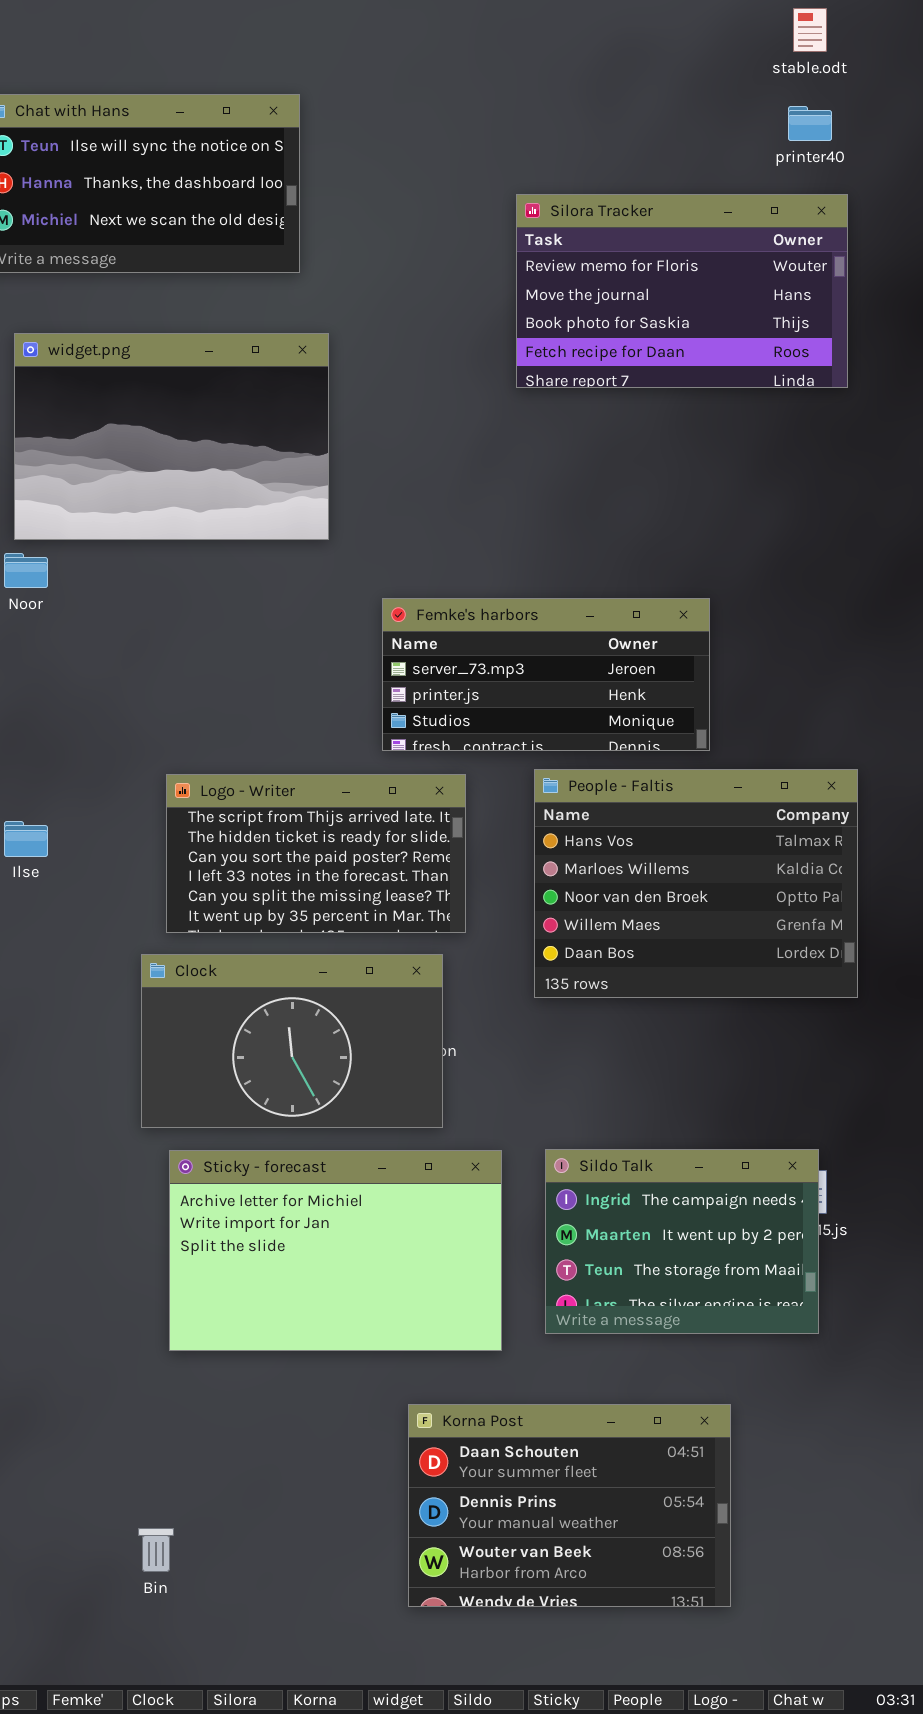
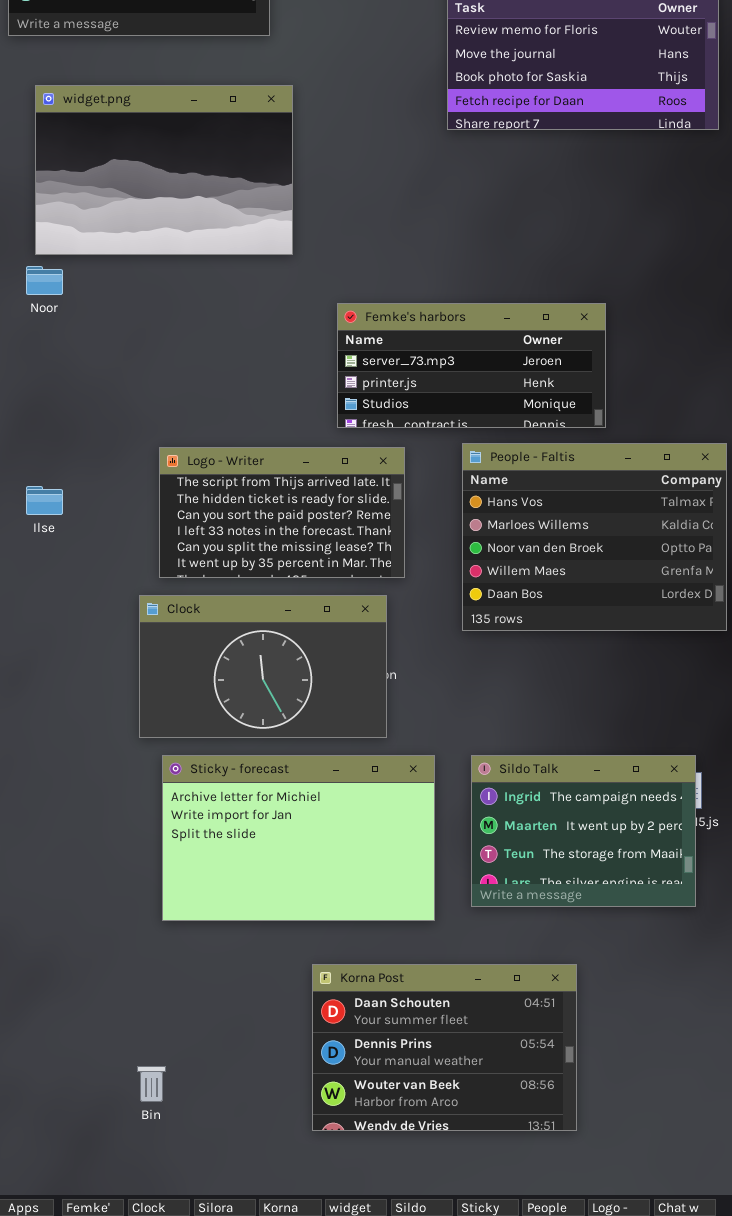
Korna Post: [408,1404,731,1607] -> [312,964,577,1131], moved

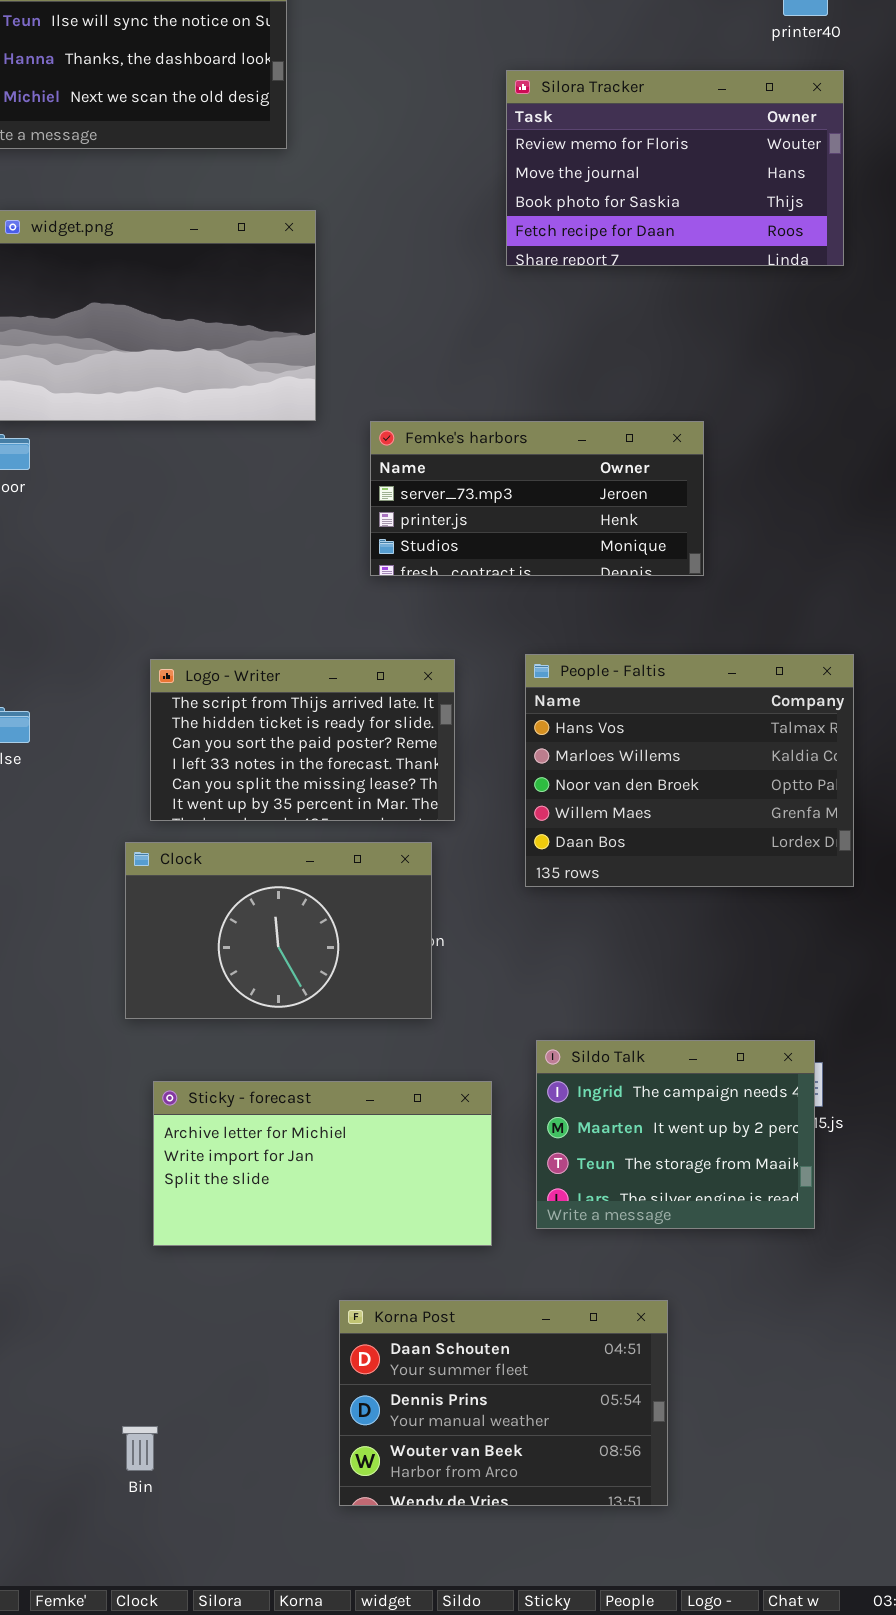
Femke's harbors: [337,303,606,428] -> [370,421,704,576], moved
Sticky - forecast: [162,755,435,921] -> [153,1081,492,1246], resized

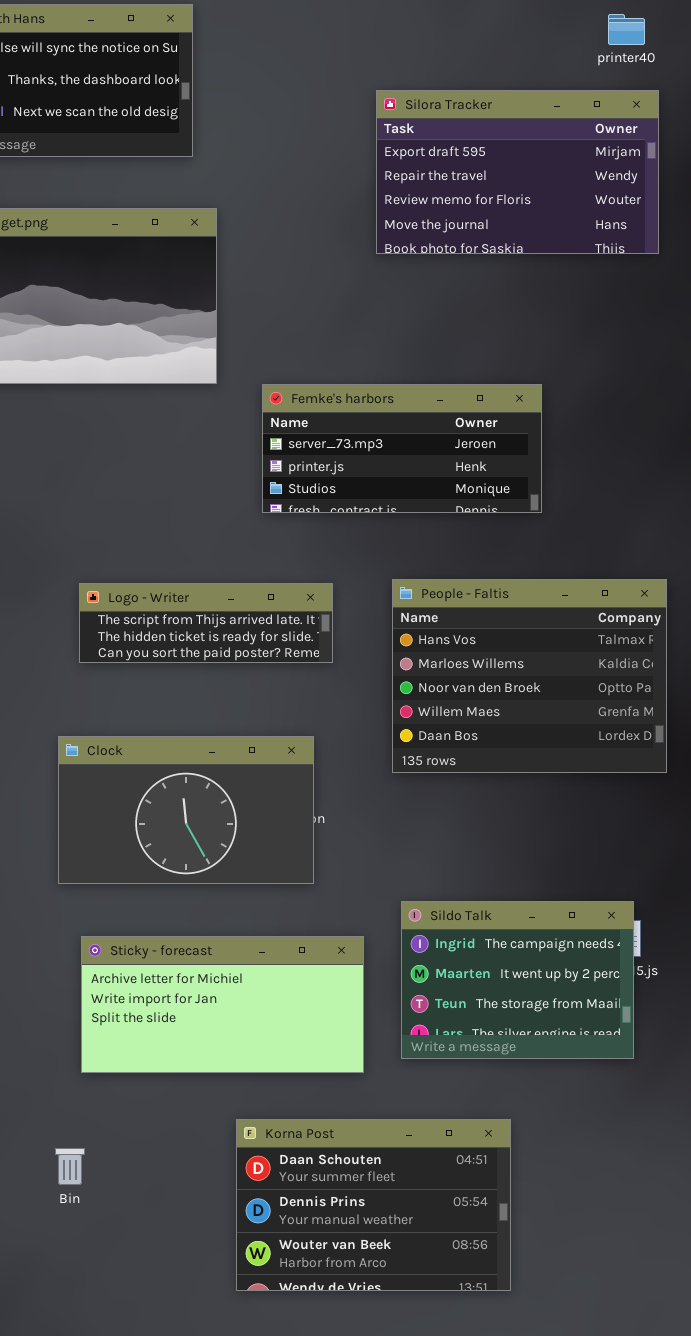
Silora Tracker: [506,70,844,266] -> [376,90,659,254], scrolled up 2 rows
Logo - Writer: [150,659,455,821] -> [79,583,333,663], resized
Bin: [122,1426,158,1471] -> [55,1148,85,1185], moved

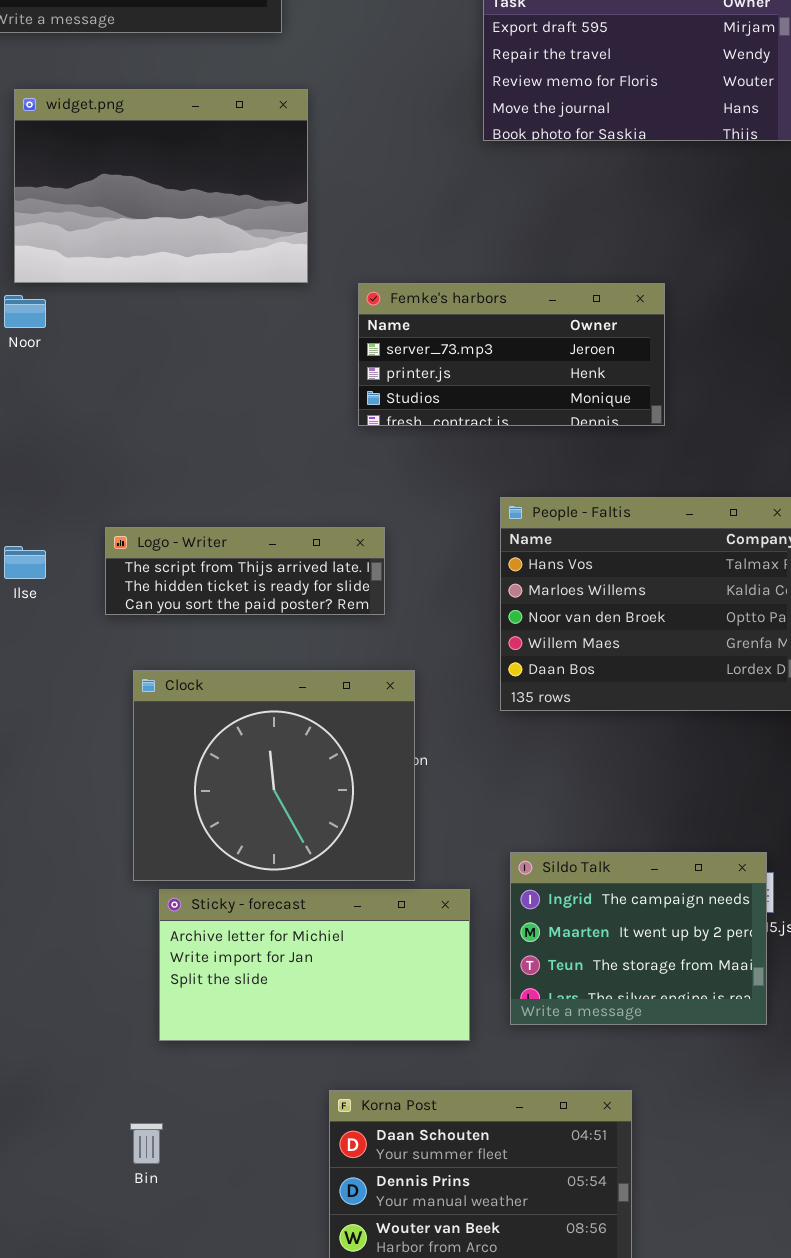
Logo - Writer: [79,583,333,663] -> [105,527,385,615], moved
Clock: [58,736,314,884] -> [133,670,415,881], resized

